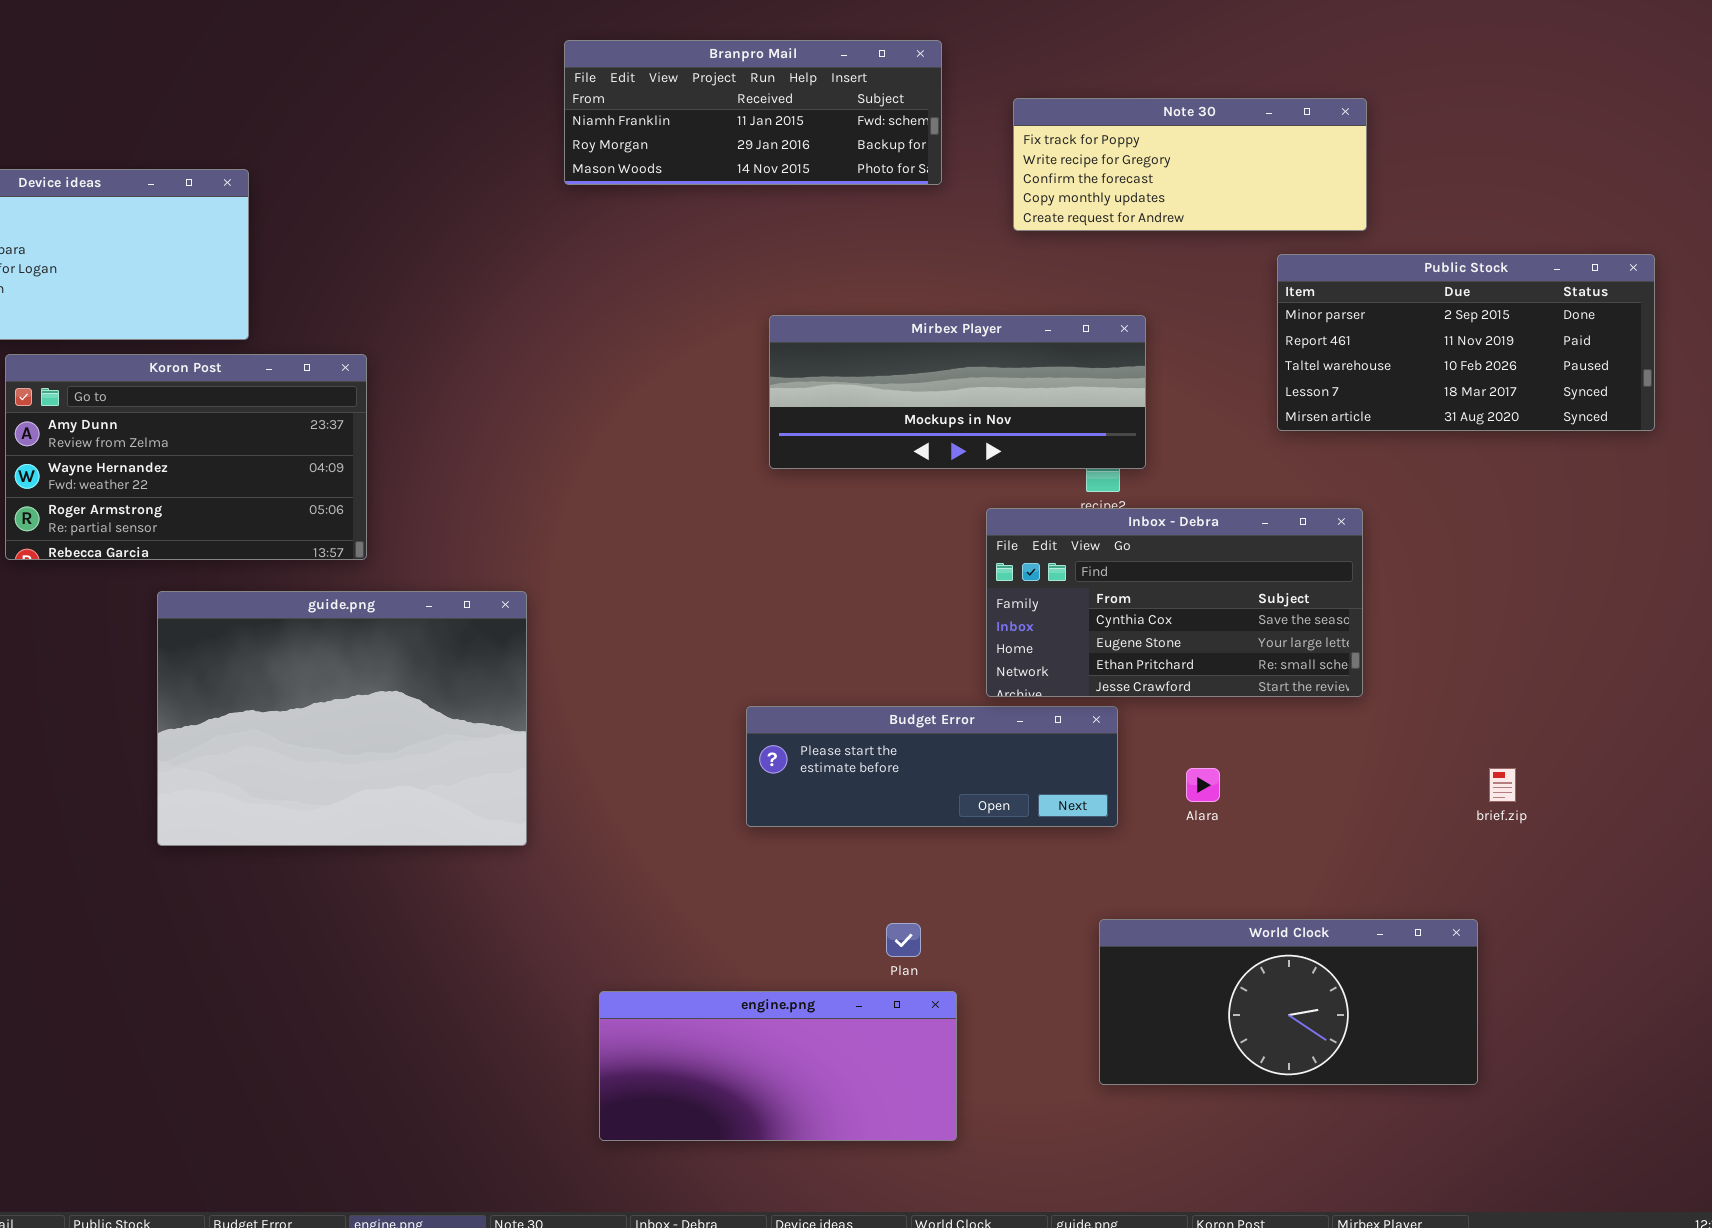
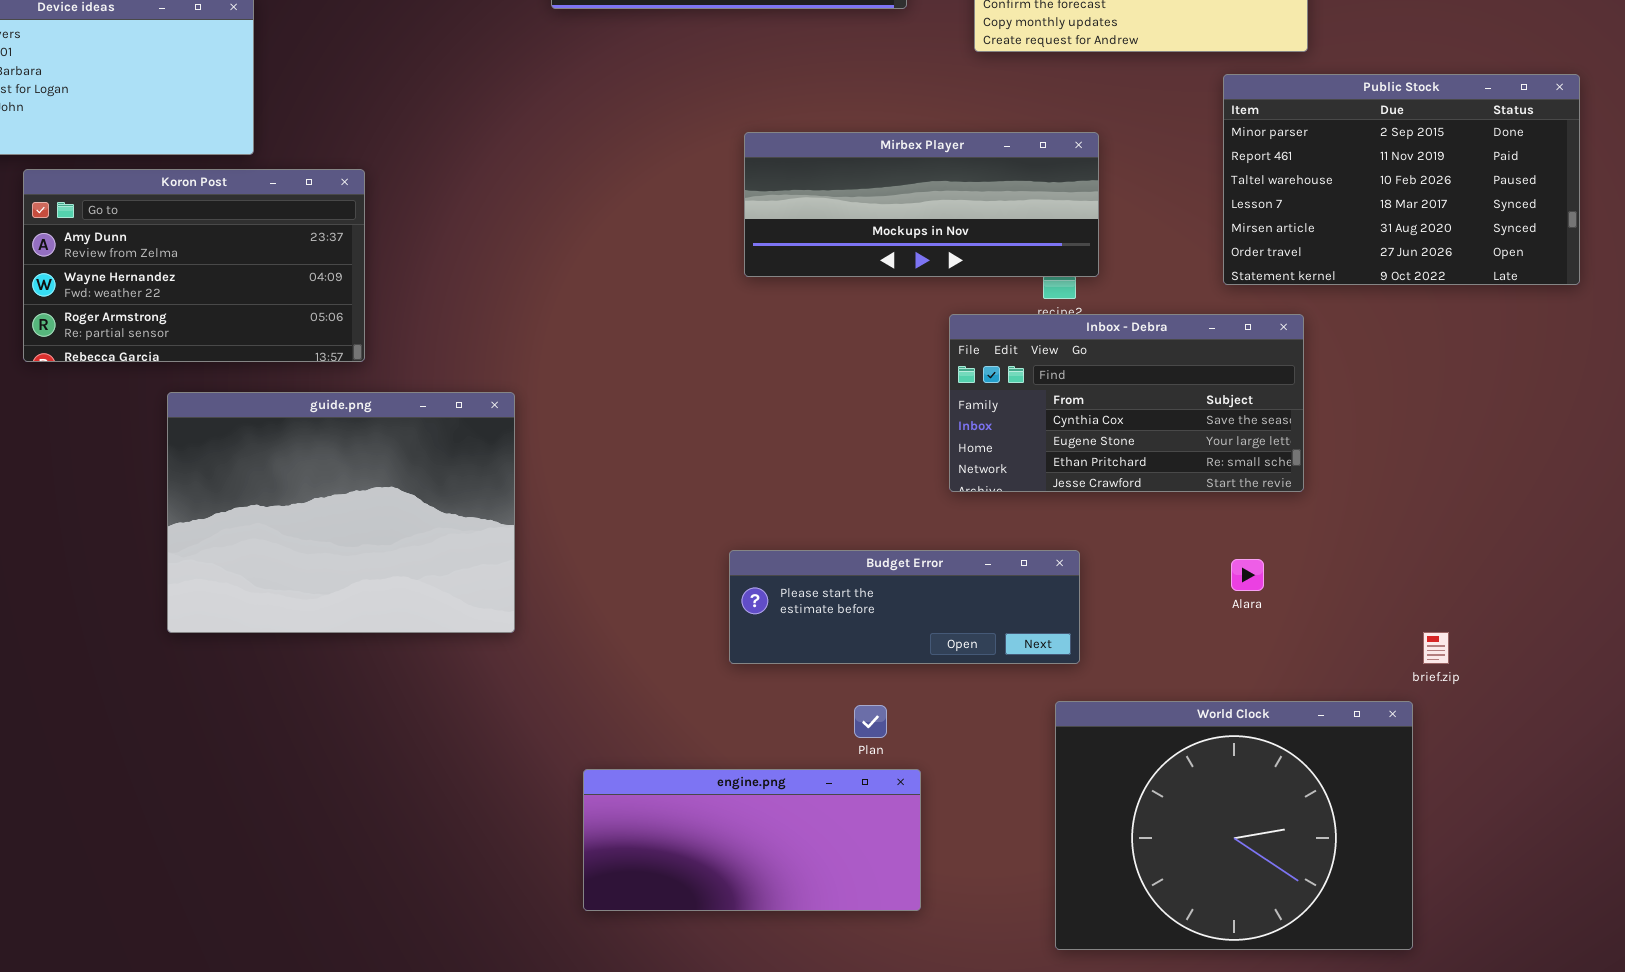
Public Stock: [1277,254,1655,431] -> [1223,74,1580,285], resized
Budget Error: [746,706,1118,827] -> [729,550,1080,664], moved
Alara: [1186,768,1220,802] -> [1231,559,1264,591], moved
brief.zip: [1489,768,1516,802] -> [1423,632,1449,664], moved
World Clock: [1099,919,1478,1085] -> [1055,701,1413,950], resized

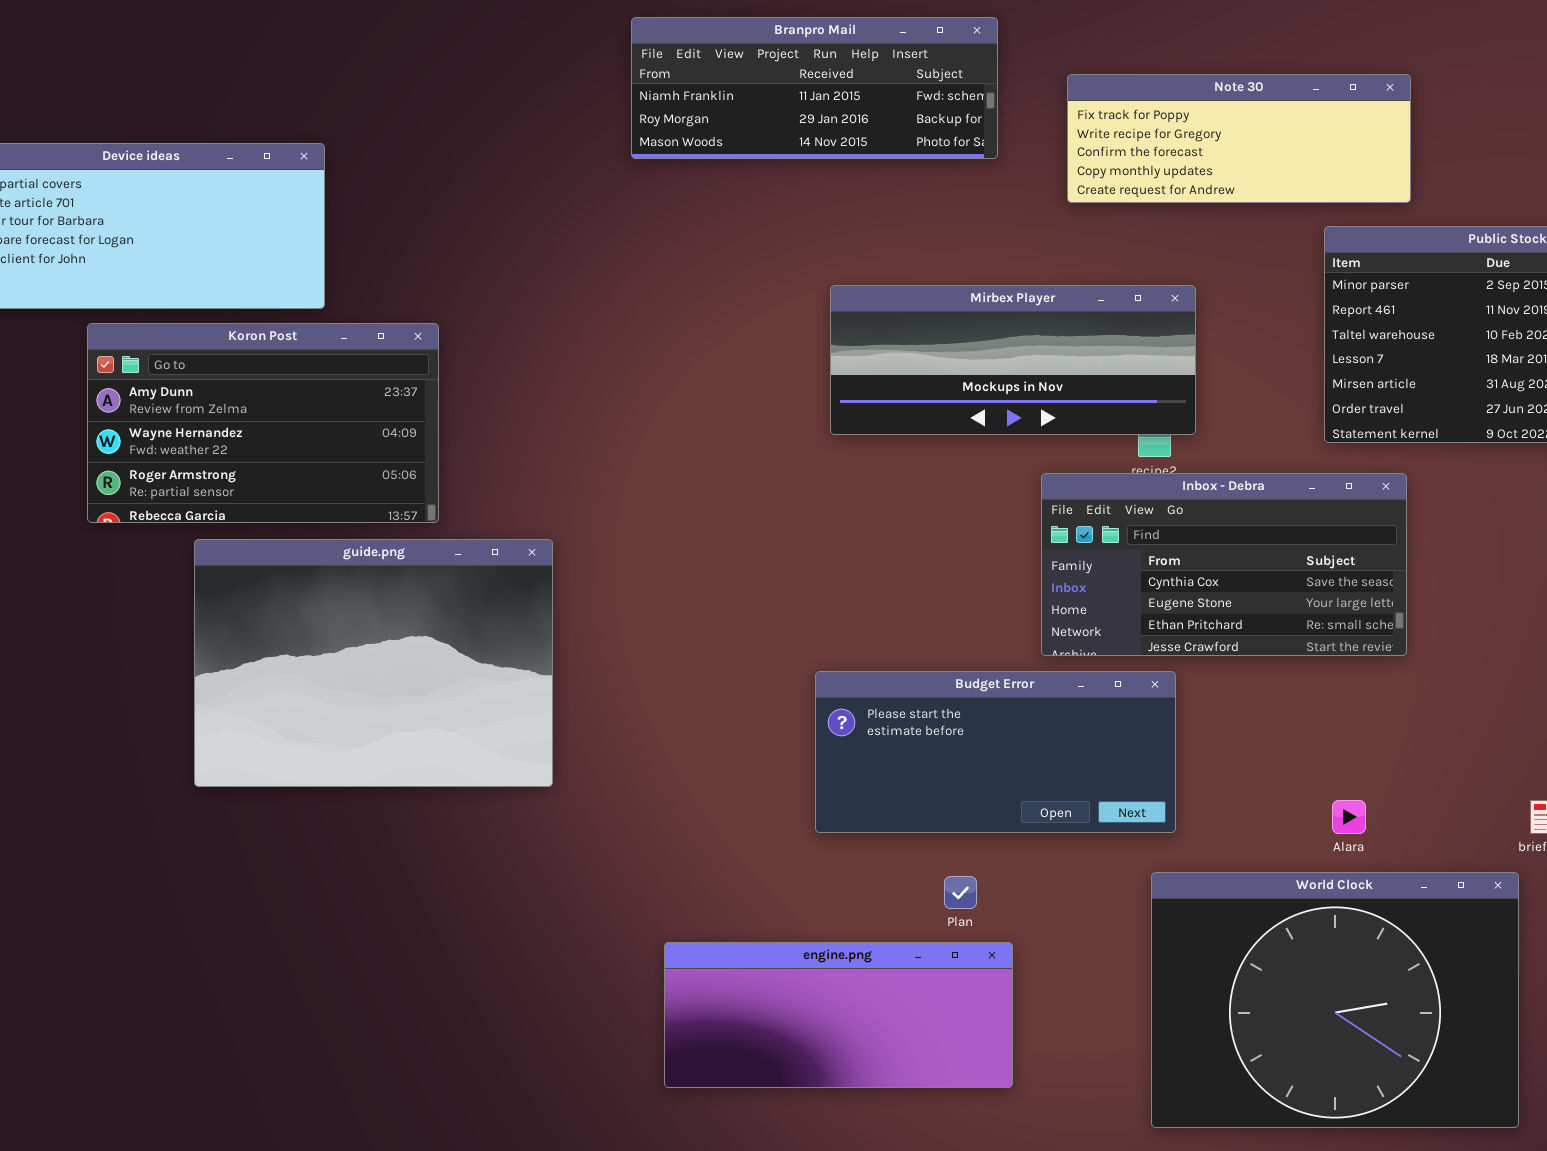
guide.png: [167,392,515,633] -> [194,539,553,787], moved
Budget Error: [729,550,1080,664] -> [815,671,1176,833], resized
Alara: [1231,559,1264,591] -> [1332,800,1366,834], moved

